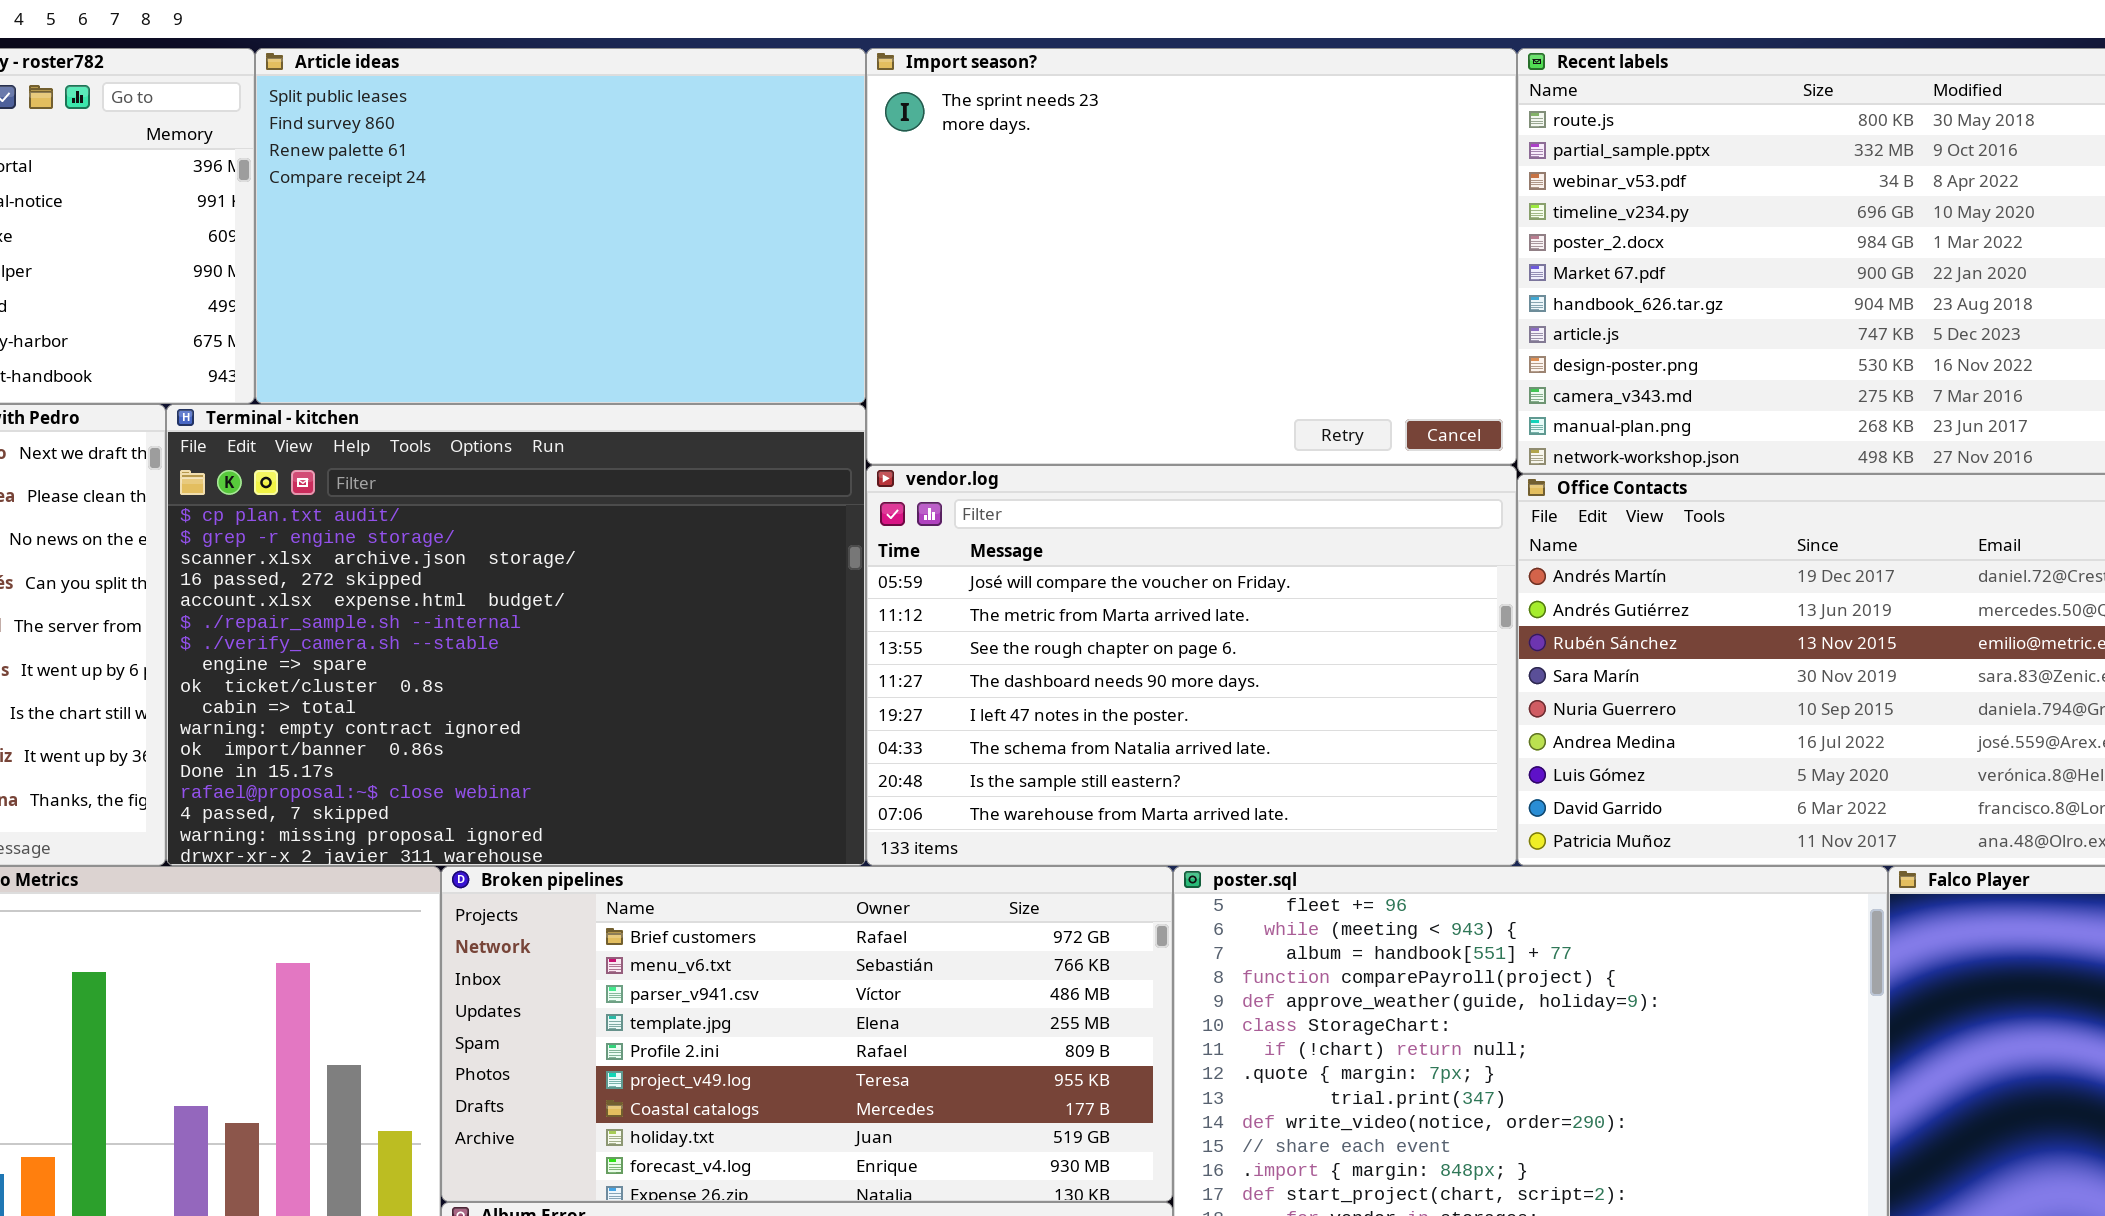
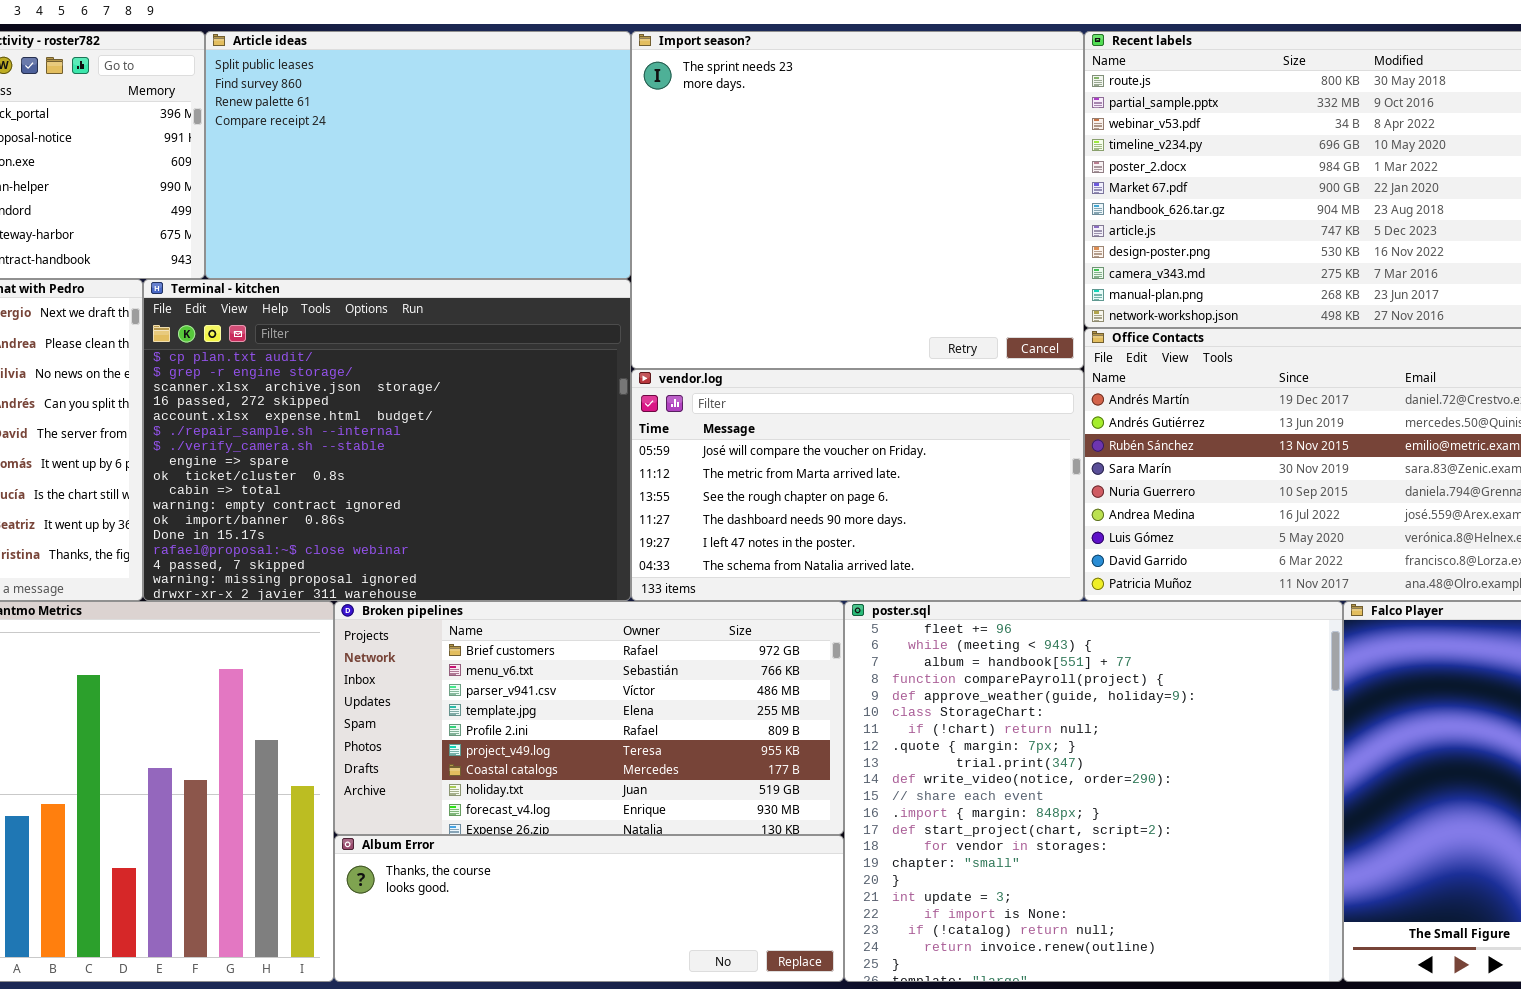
Import season?: [866,48,1517,465] -> [631,31,1084,369], resized
vendor.log: [866,465,1517,866] -> [631,369,1084,601], resized

